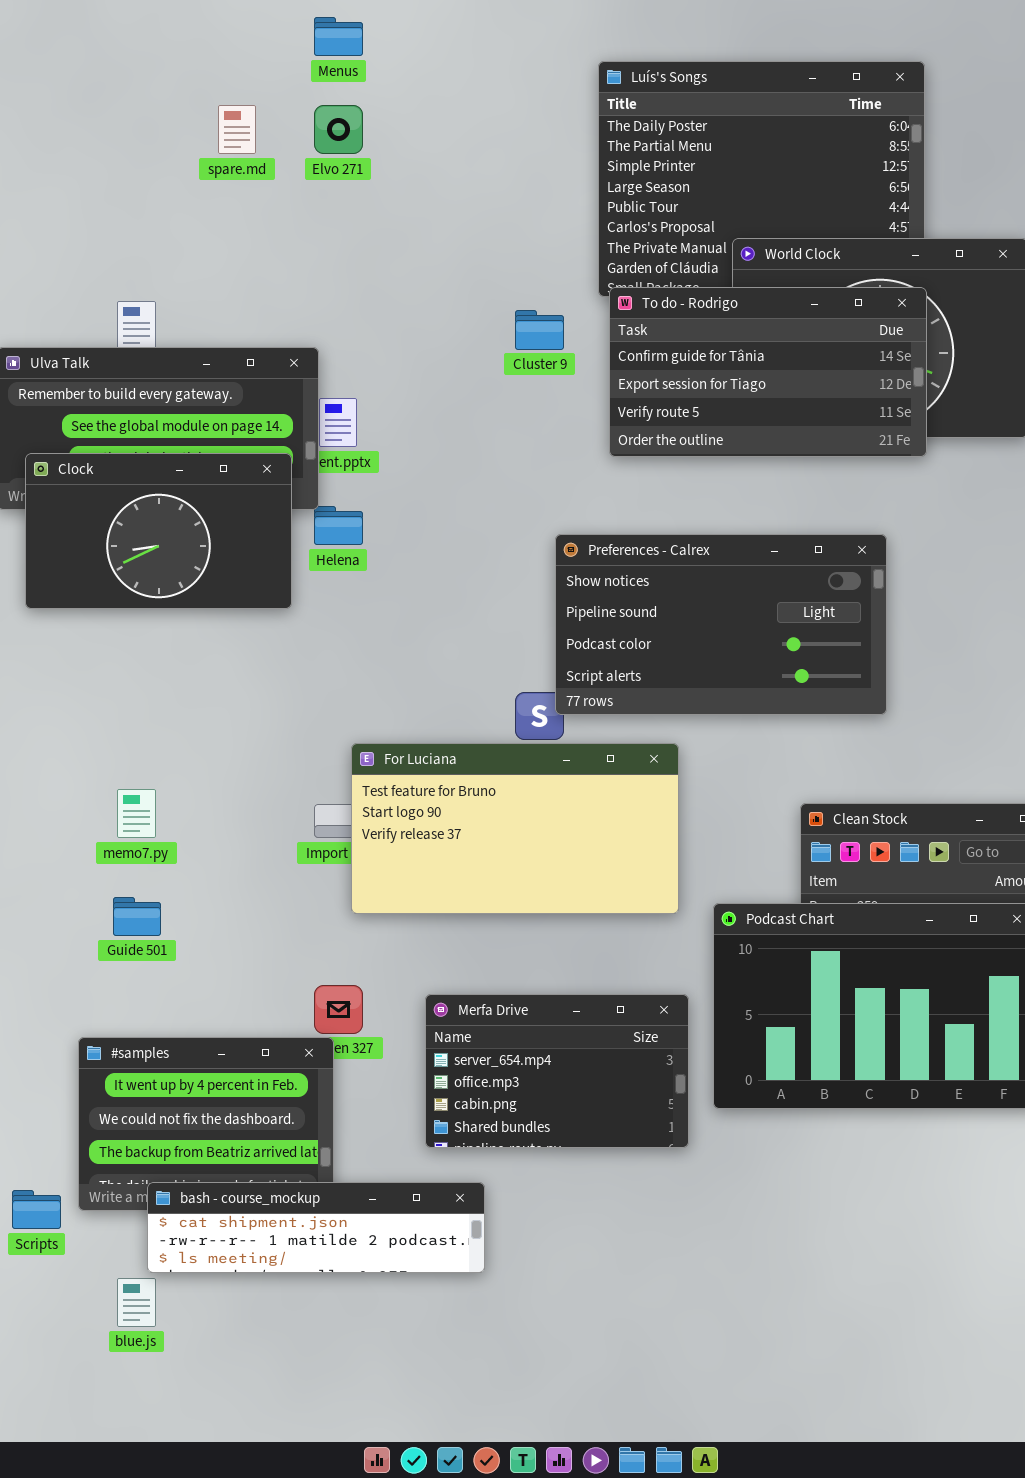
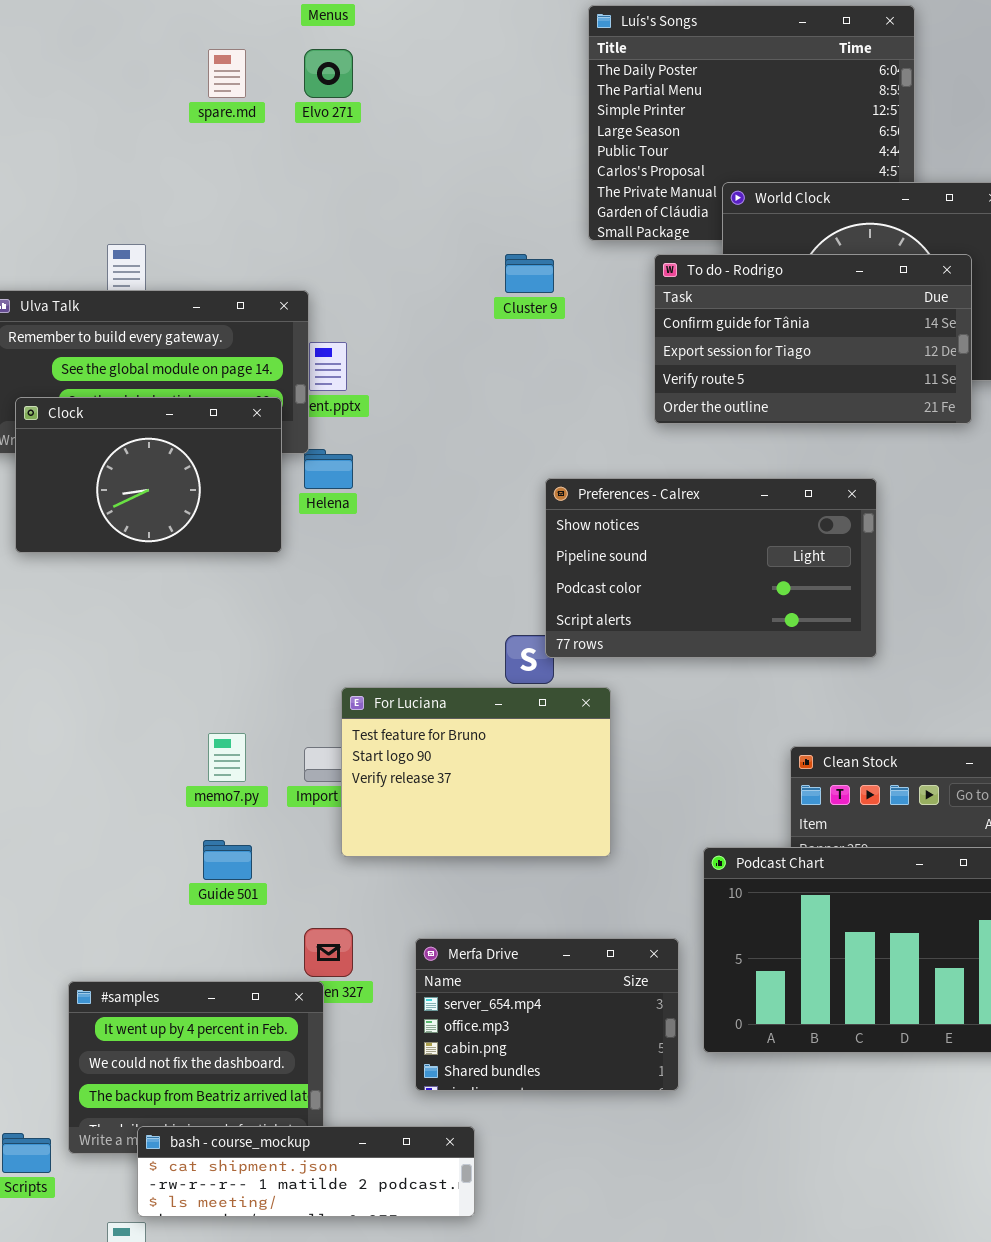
To do - Rodrigo: [609,287,927,457] -> [654,254,972,424], moved
For Luciana: [351,743,679,914] -> [341,687,611,857], resized
memo7.py: [117,789,156,838] -> [208,733,246,782], moved
Guide 501: [113,897,161,936] -> [203,840,252,880], moved

